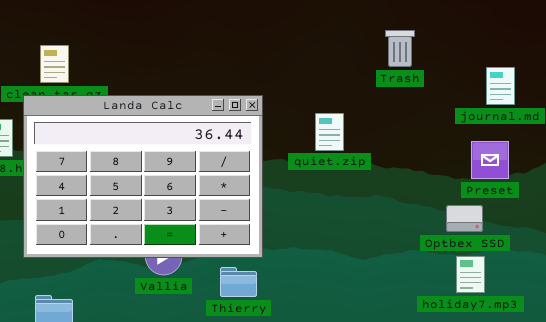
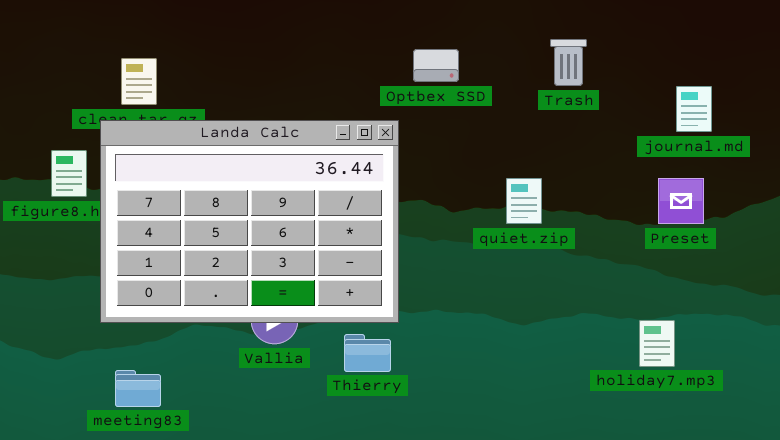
quiet.zip: [315,113,344,151] -> [506,178,542,224], moved
Optbex SSD: [446,205,483,232] -> [413,49,459,82], moved

